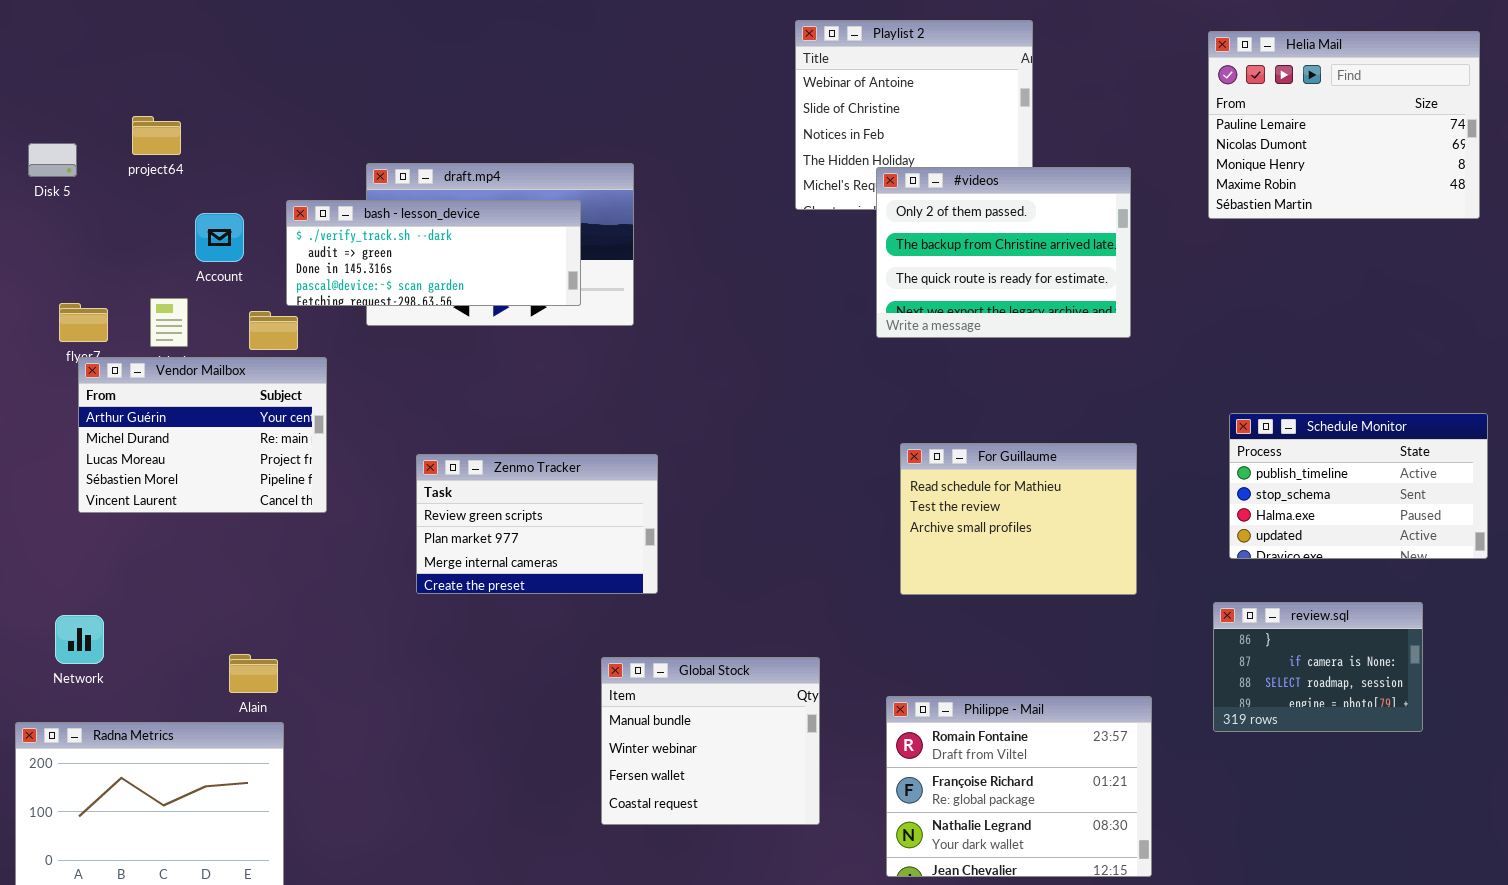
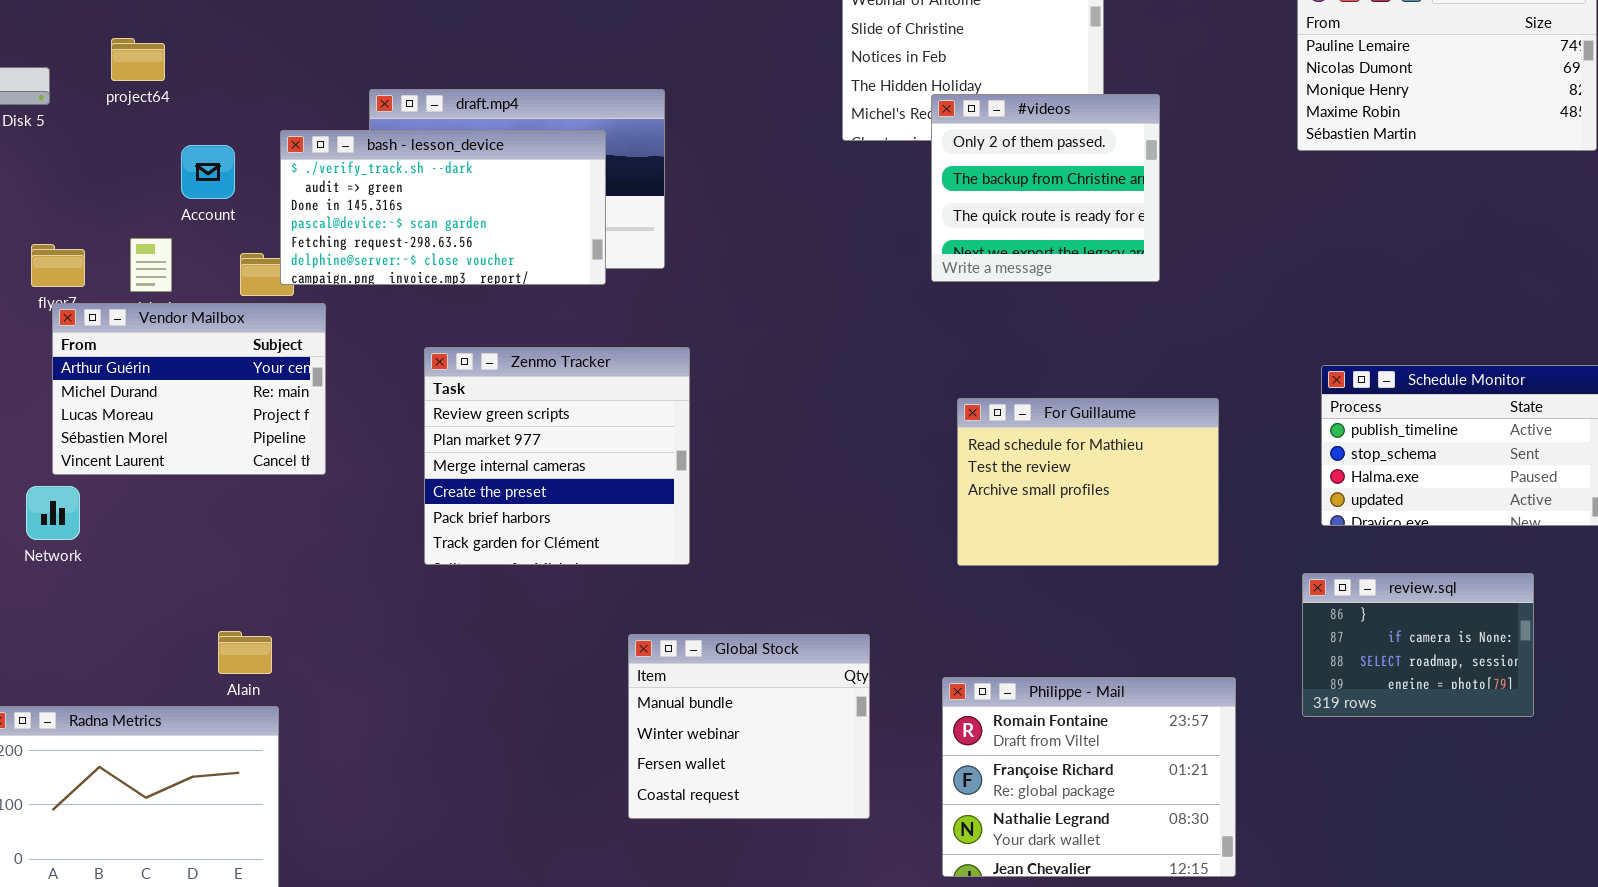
#videos: [876,167,1131,338] -> [931,94,1160,282], resized
bash - lesson_device: [286,200,581,306] -> [280,130,606,285], resized
Zenmo Tracker: [416,454,658,594] -> [424,347,690,565], resized
Network: [55,615,104,664] -> [26,486,80,540], moved

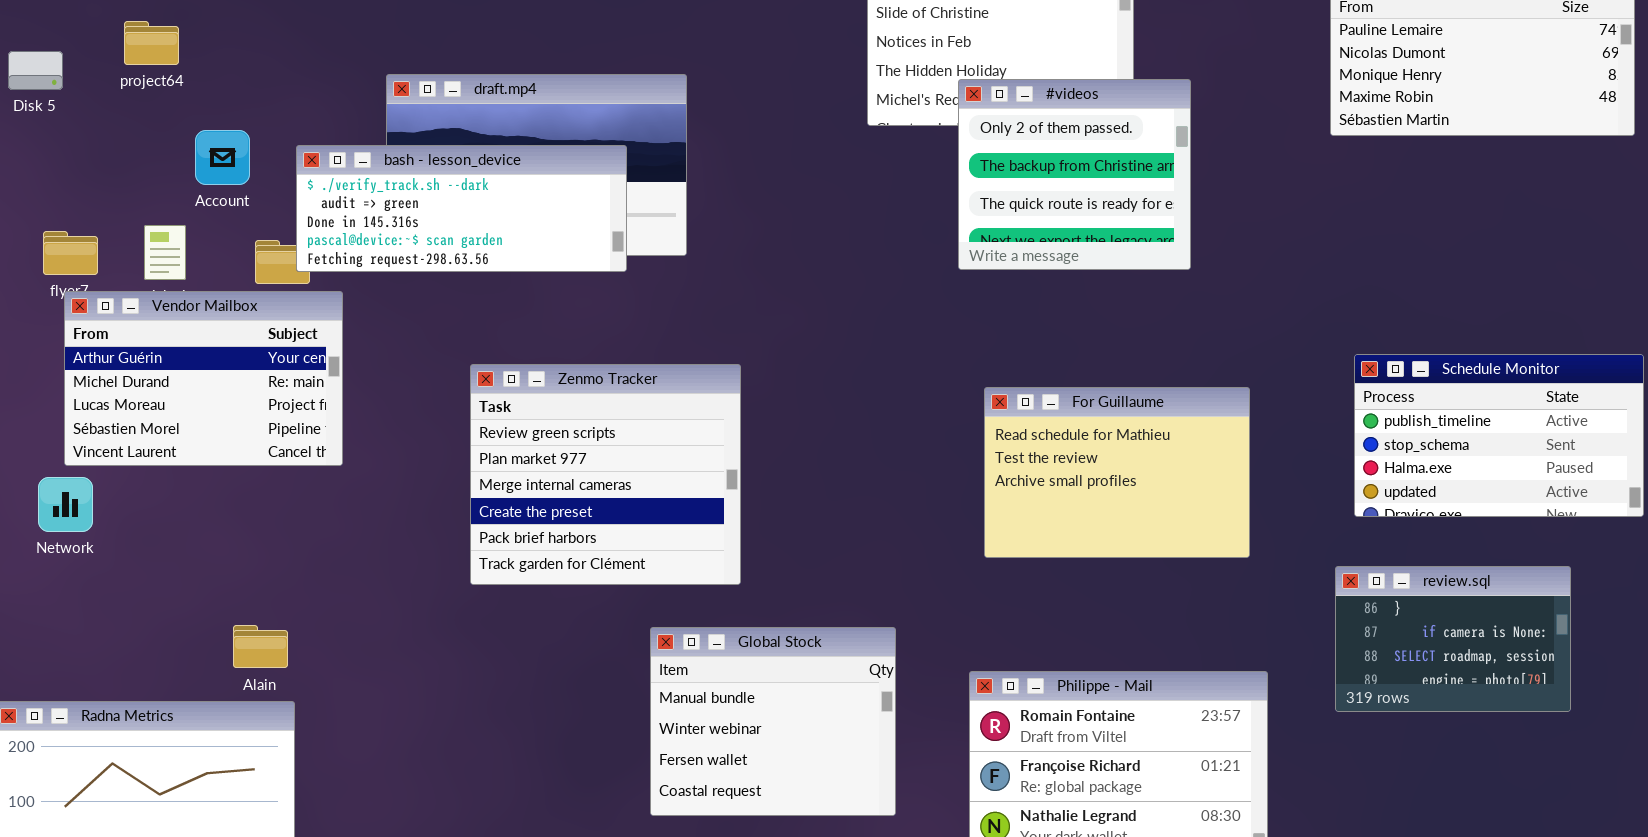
bash - lesson_device: [280,130,606,285] -> [296,145,627,272], resized
Zenmo Tracker: [424,347,690,565] -> [470,364,741,585], moved

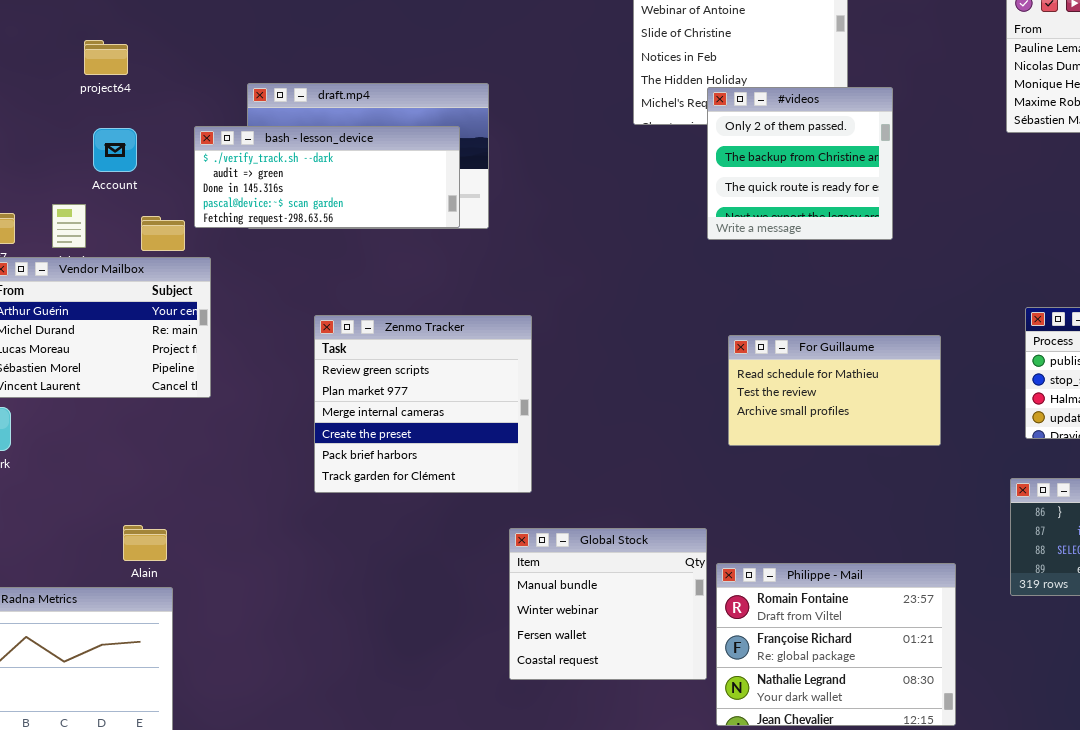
project64: [124,21,179,65] -> [84,40,128,75], moved
bash - lesson_device: [296,145,627,272] -> [194,126,460,228], moved
For Guillaume: [984,387,1250,558] -> [728,335,941,446], resized
Global Stock: [650,627,896,816] -> [509,528,707,680], moved

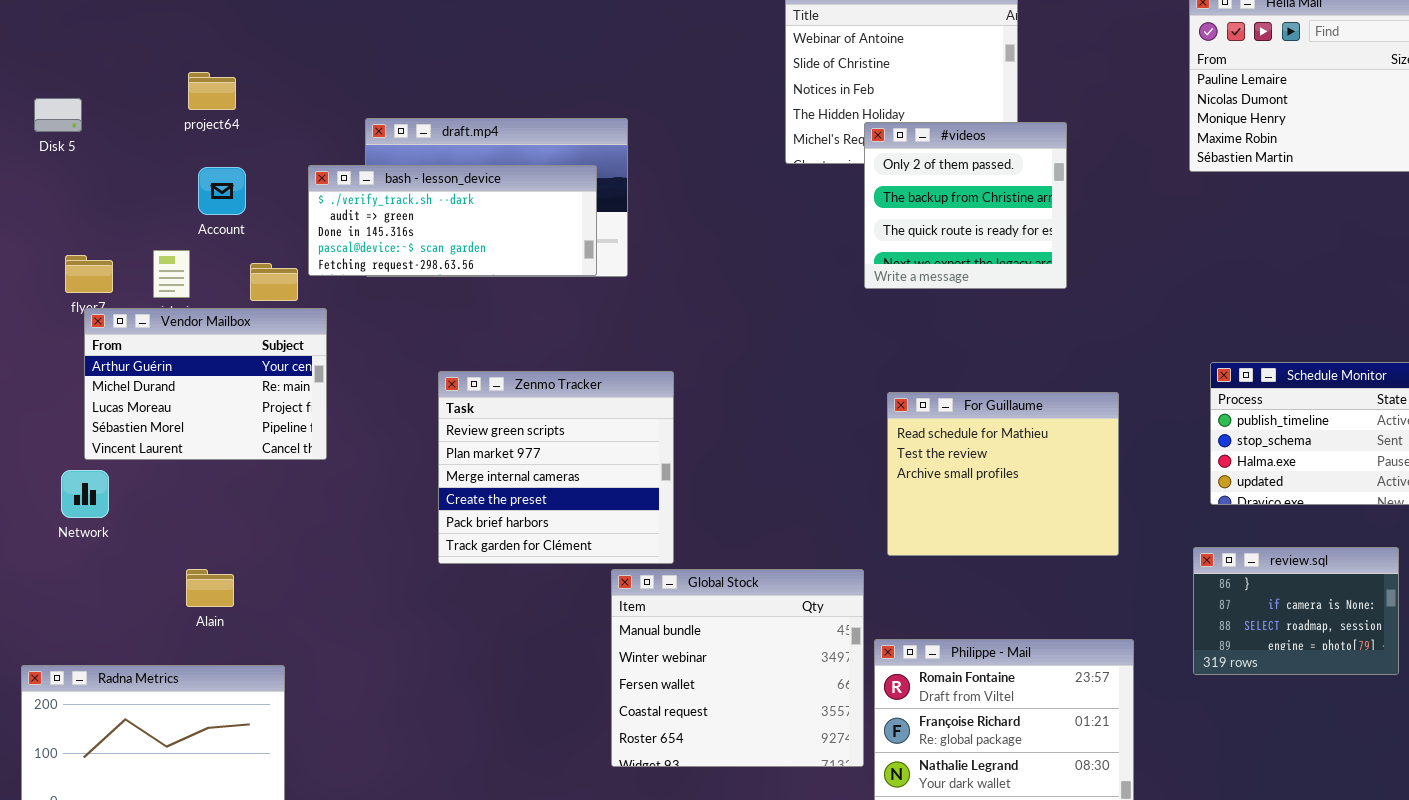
For Guillaume: [728,335,941,446] -> [887,392,1119,556], resized
Alain: [123,525,167,561] -> [186,569,234,607], moved
Global Stock: [509,528,707,680] -> [611,569,864,767], resized

